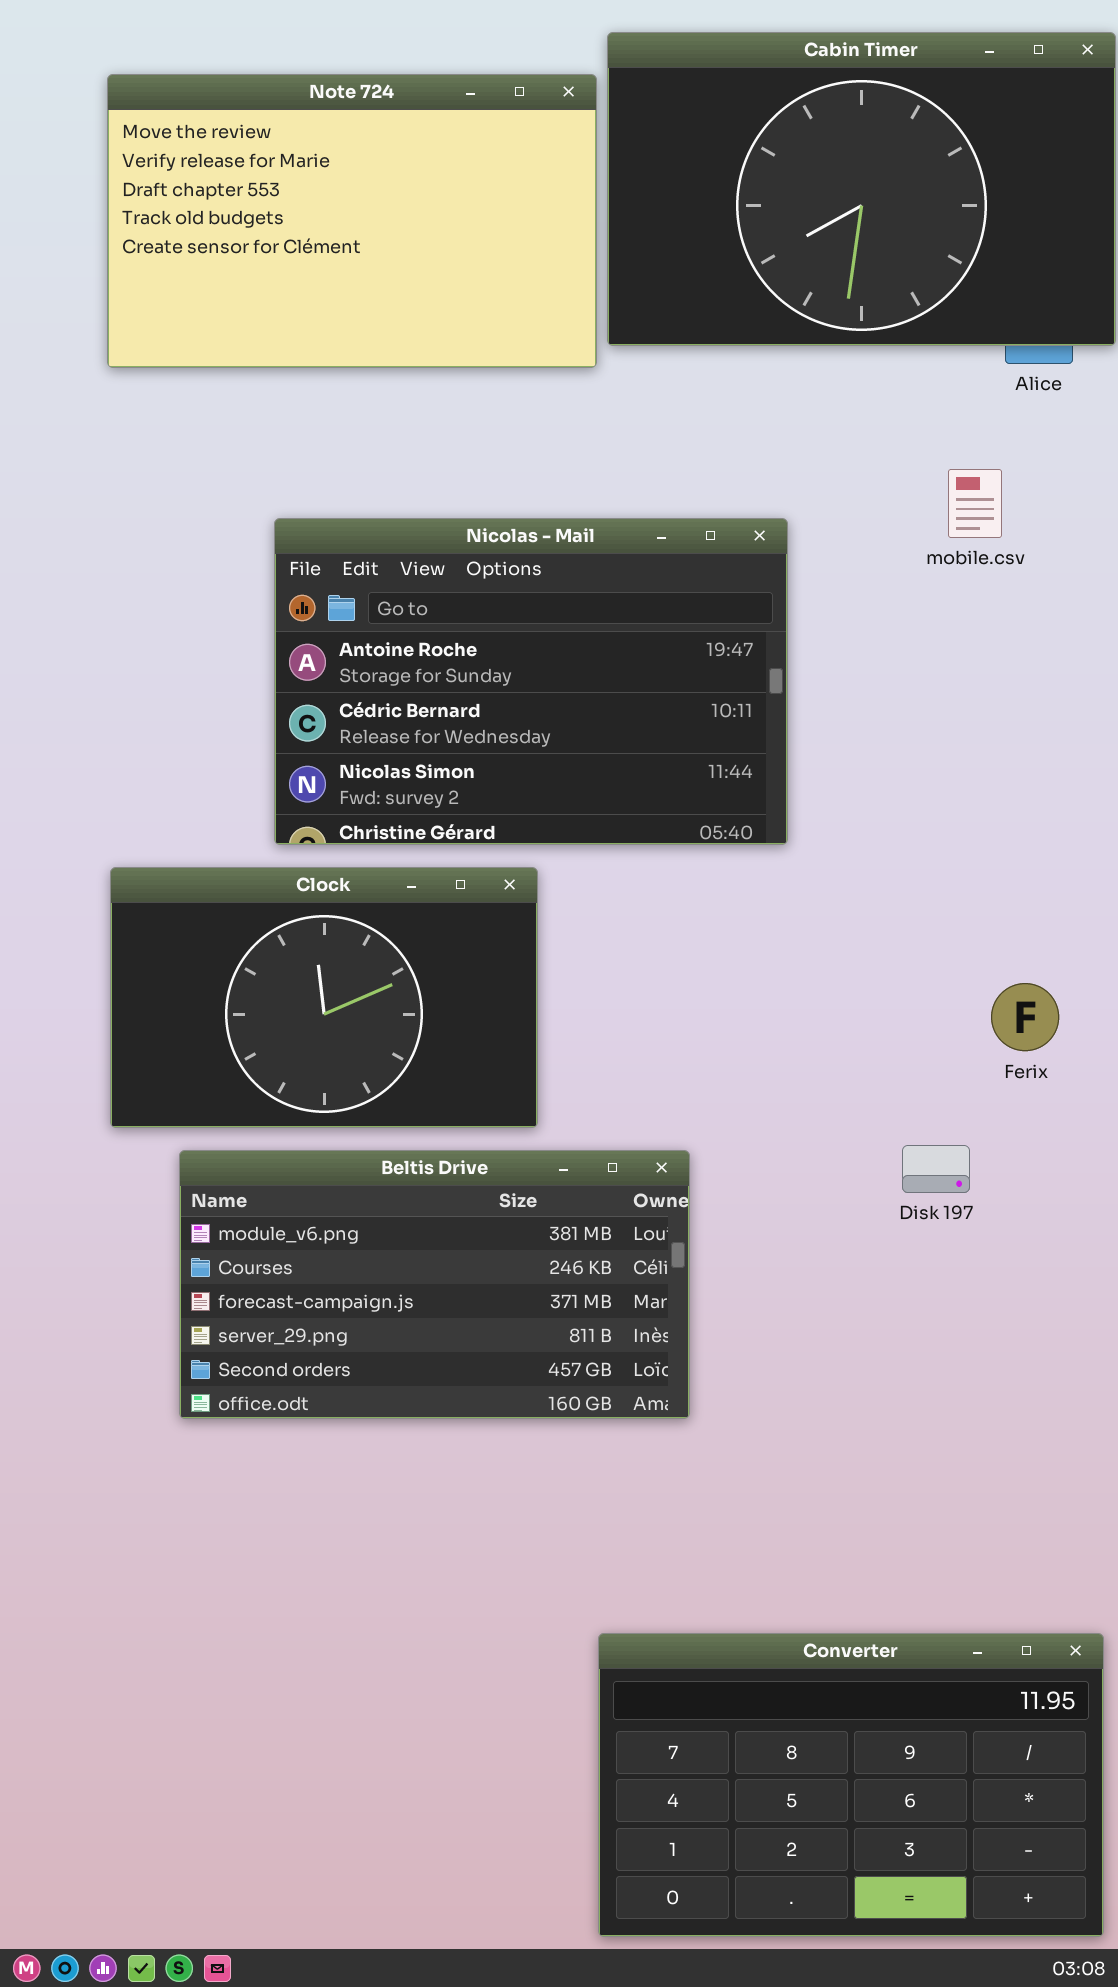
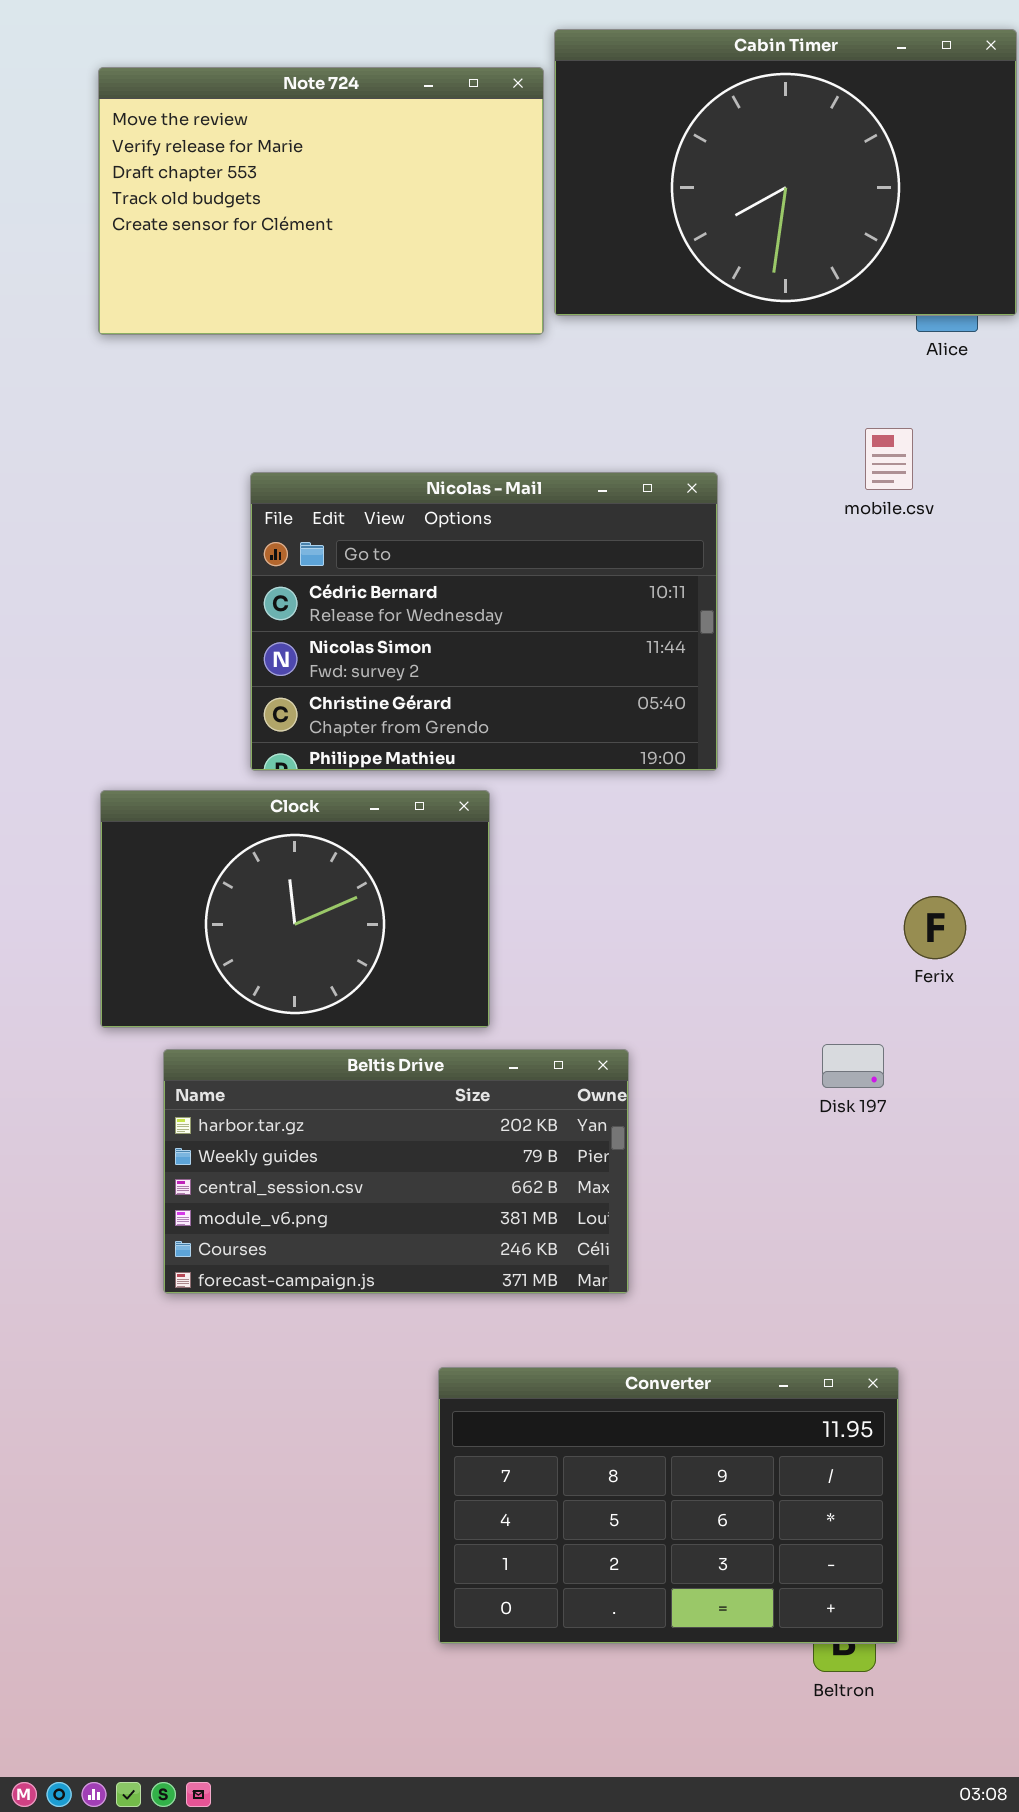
Nicolas - Mail: [274,518,788,845] -> [250,472,718,771], scrolled down 1 row
Beltis Drive: [179,1150,690,1419] -> [163,1049,629,1294], scrolled up 3 rows
Converter: [598,1633,1104,1937] -> [438,1367,899,1644], moved

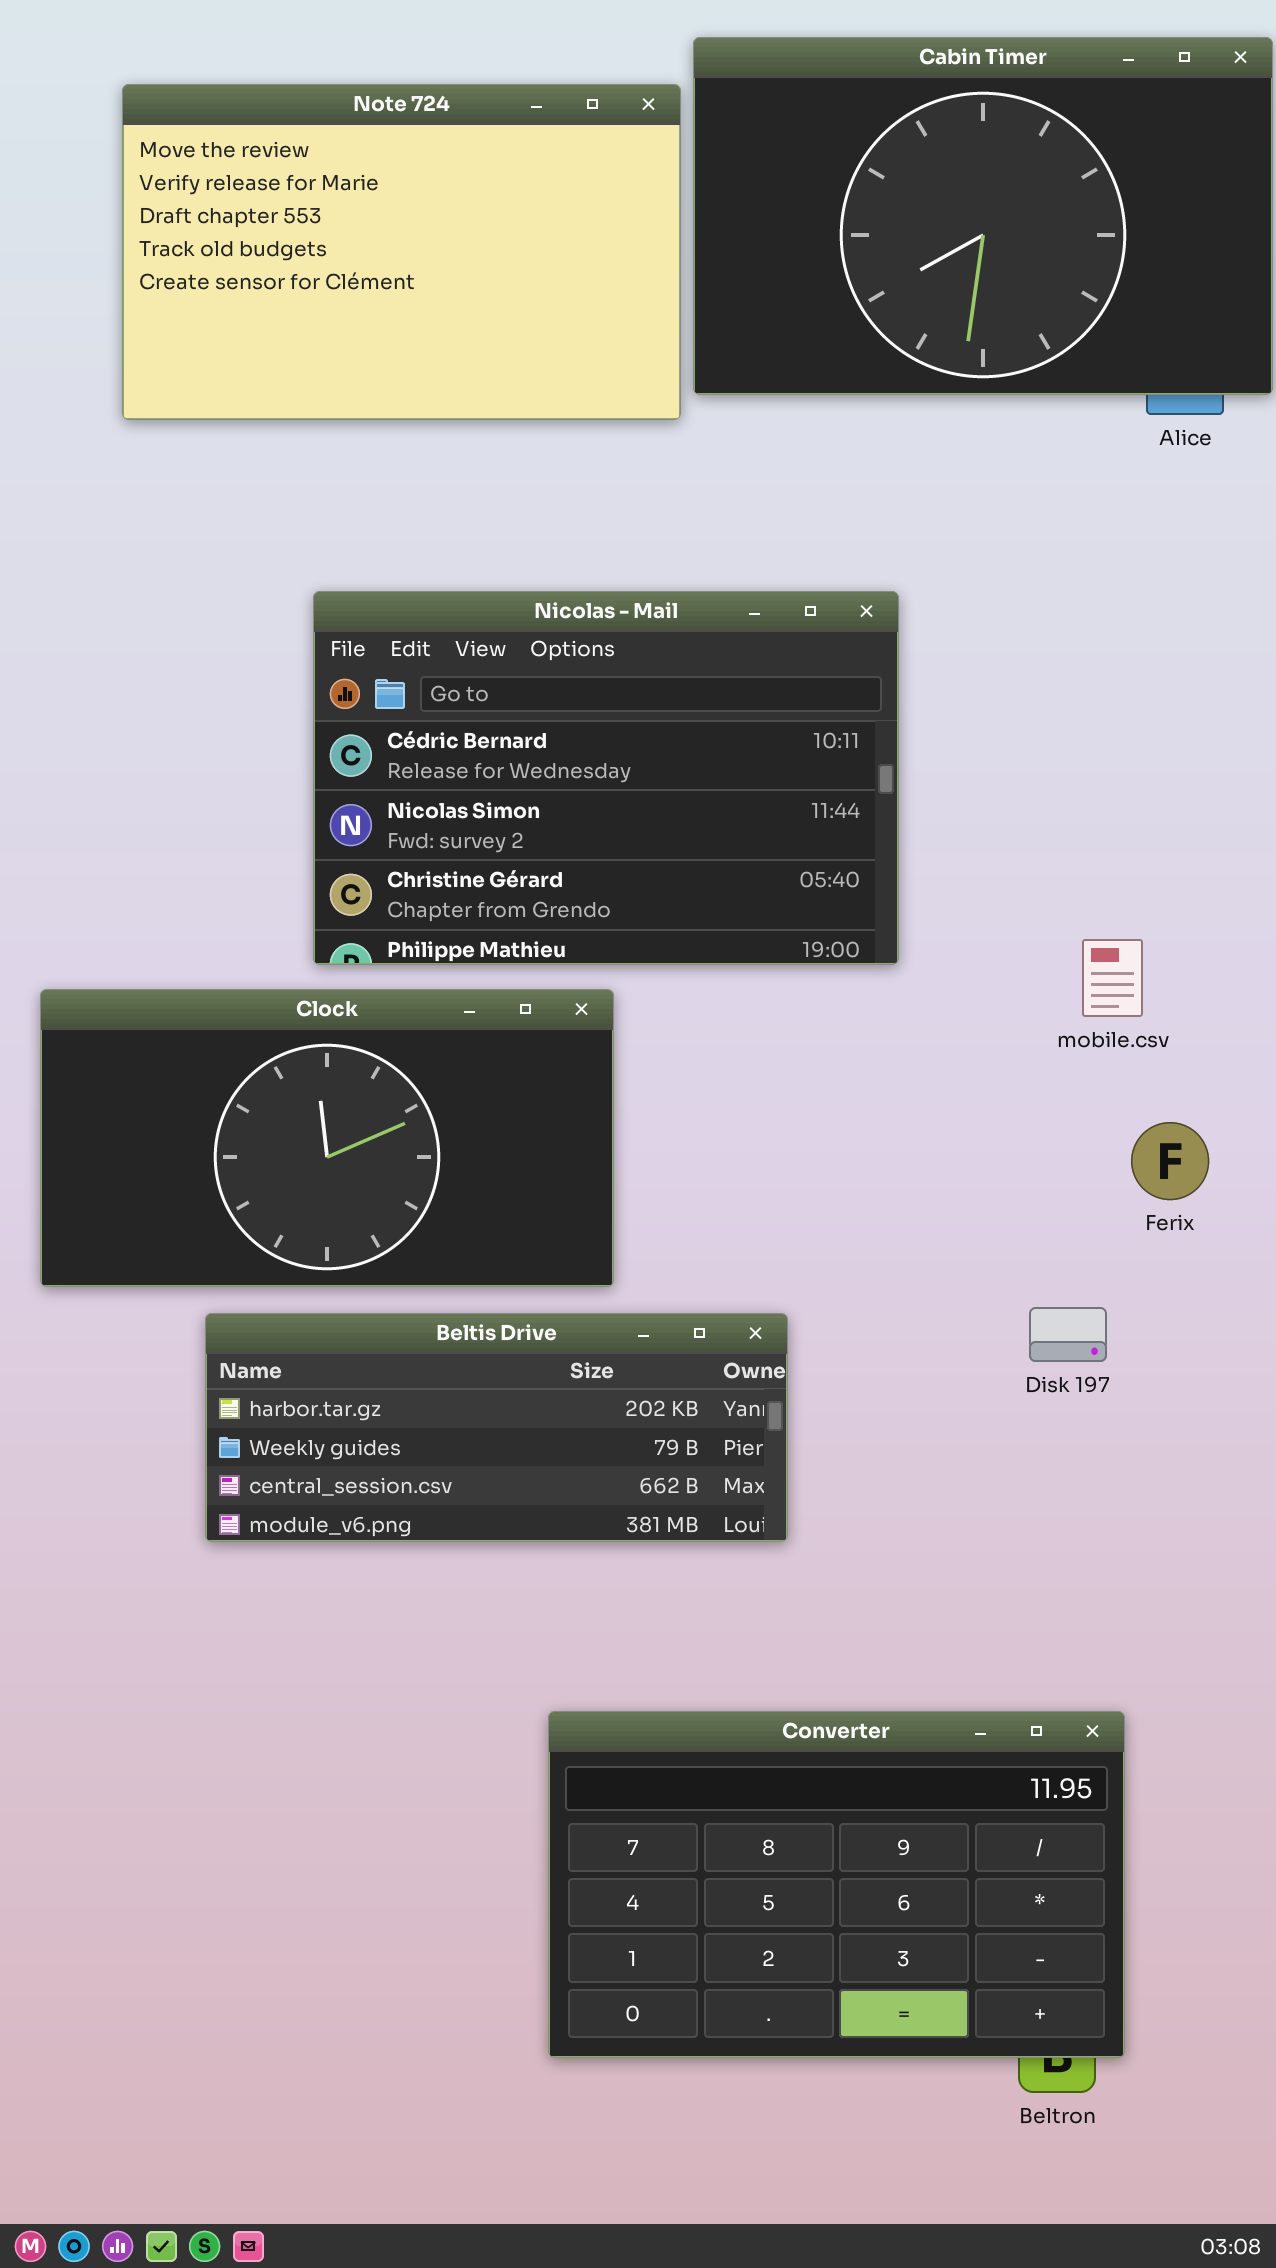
mobile.csv: [865,428,913,490] -> [1082,939,1143,1017], moved
Clock: [100,790,490,1028] -> [40,989,614,1287], resized
Beltis Drive: [163,1049,629,1294] -> [205,1313,788,1542], resized

